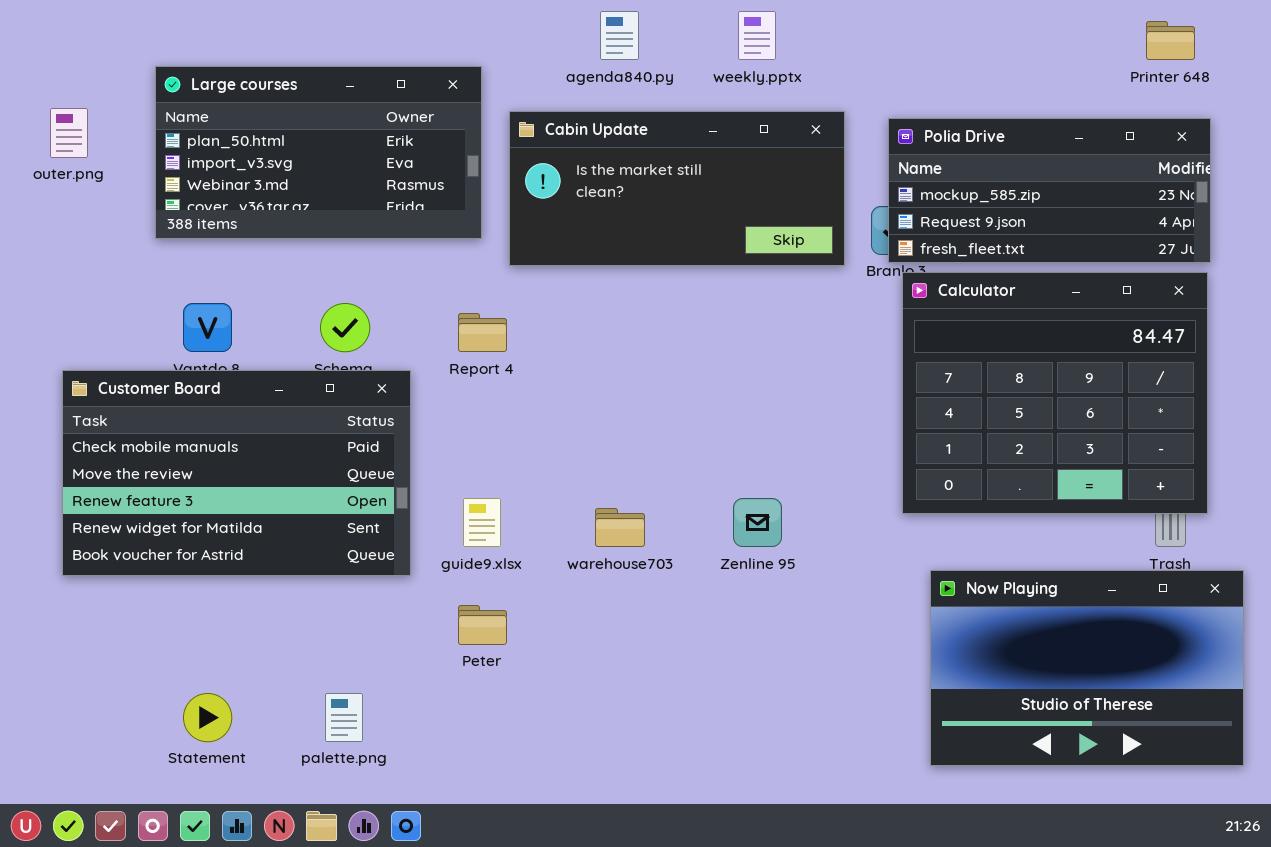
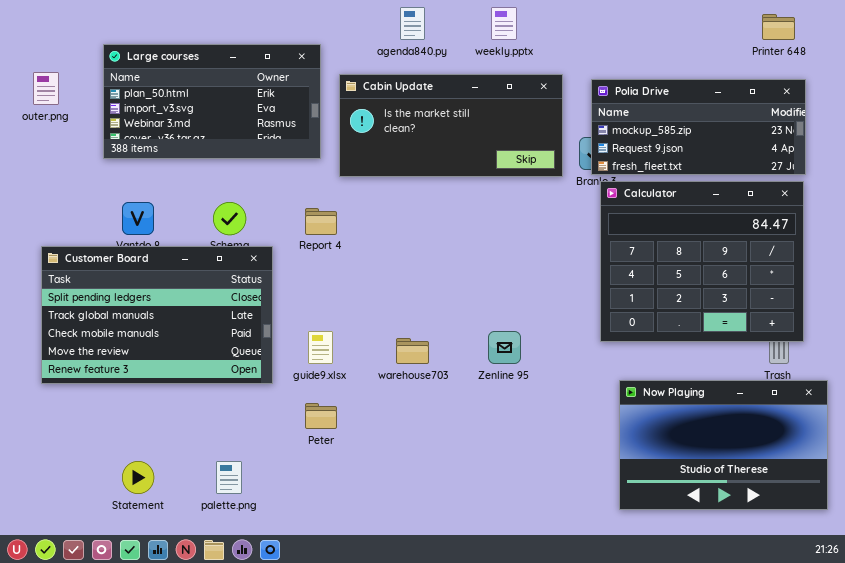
Customer Board: [62,370,411,576] -> [41,246,273,384], scrolled up 2 rows

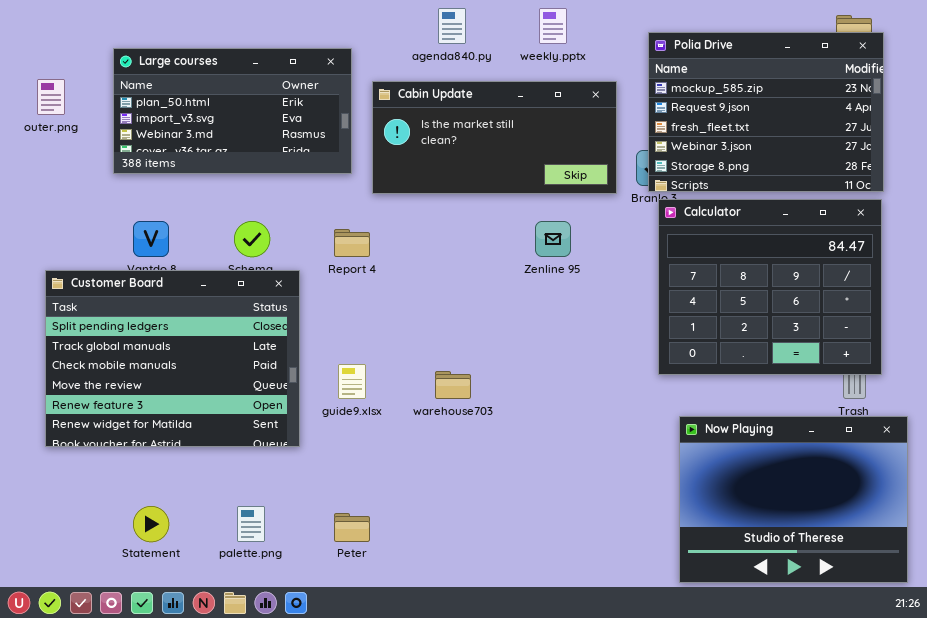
Polia Drive: [591,79,806,175] -> [648,32,884,192], resized
Customer Board: [41,246,273,384] -> [45,270,300,447], resized
Zenline 95: [488,331,521,364] -> [535,221,571,257], moved
Now Playing: [619,380,828,510] -> [679,416,908,583], resized
Peter: [305,403,337,429] -> [334,513,370,542], moved

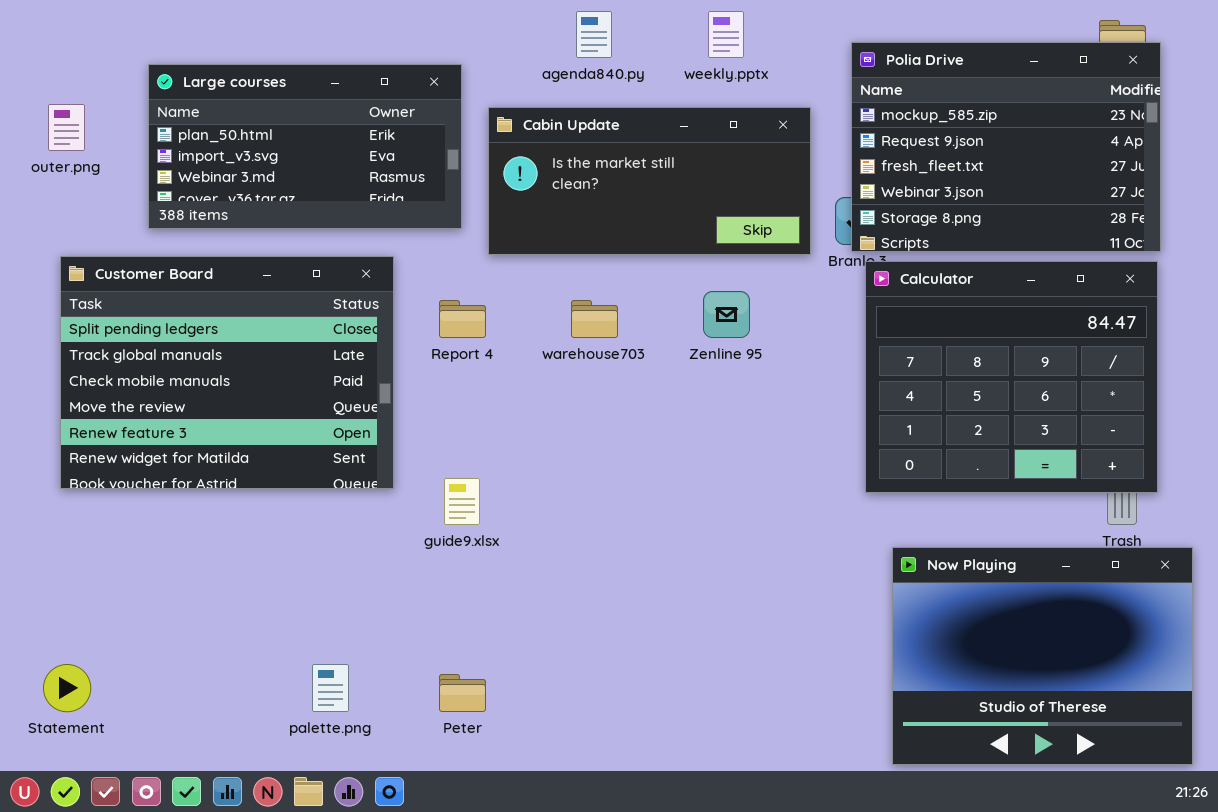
Customer Board: [45,270,300,447] -> [60,256,394,489], moved
warehouse703: [435,371,471,399] -> [571,300,618,338], moved
Statement: [133,506,169,542] -> [43,664,91,712], moved

